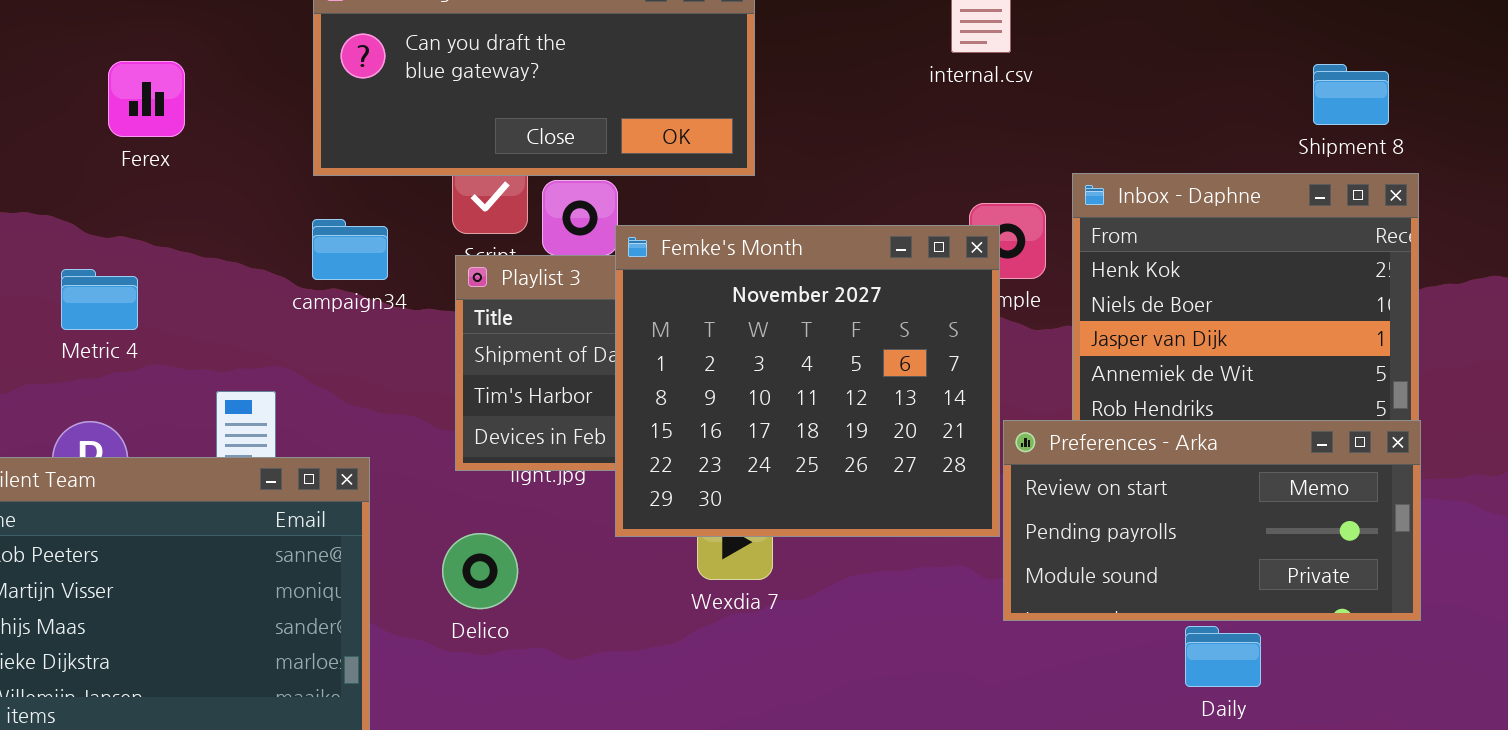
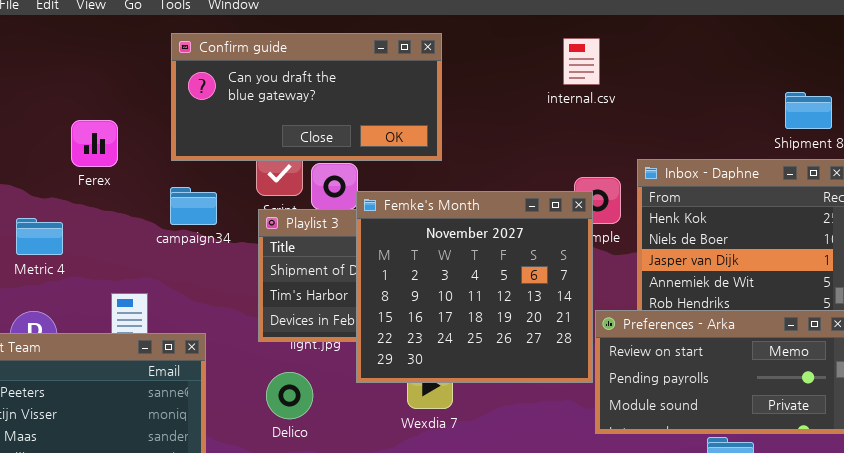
Ferex: [108,61,185,137] -> [71,120,118,167], moved
Delico: [442,533,518,609] -> [266,372,313,419], moved

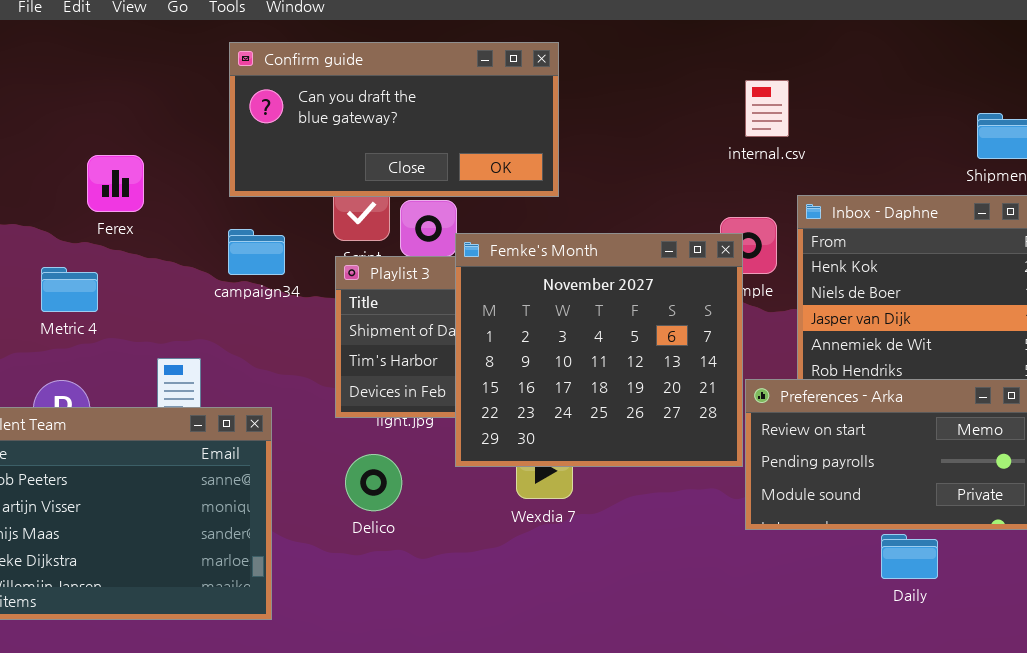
internal.csv: [563,38,600,85] -> [745,80,789,137], moved
Ferex: [71,120,118,167] -> [87,155,144,212], moved

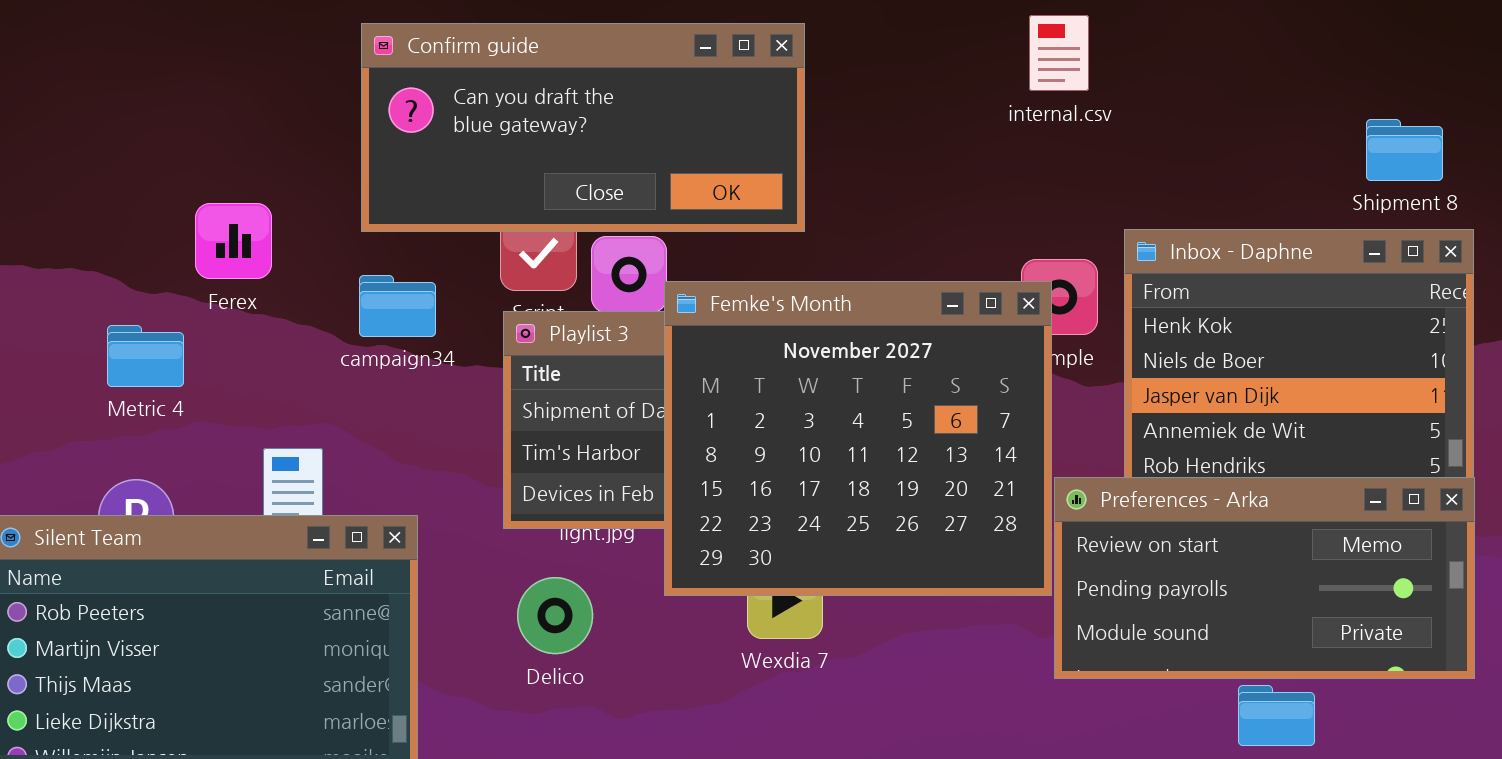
internal.csv: [745,80,789,137] -> [1029,15,1089,91], moved
Ferex: [87,155,144,212] -> [195,203,272,279], moved

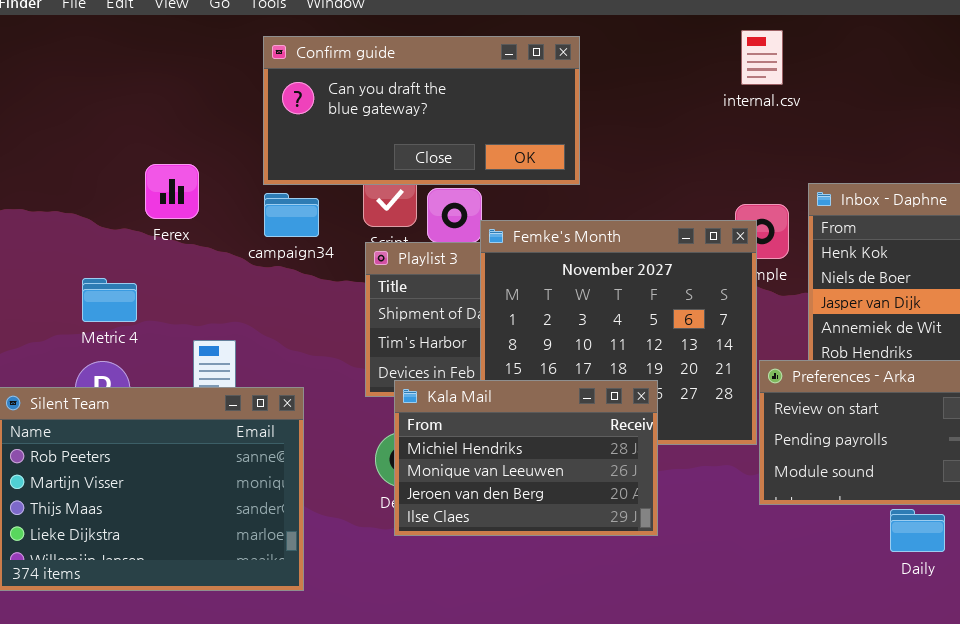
campaign34: [359,275,436,337] -> [264,193,319,237], moved
Metric 4: [107,325,184,387] -> [82,278,137,322], moved
Kala Mail: none -> [394,380,658,536], opened

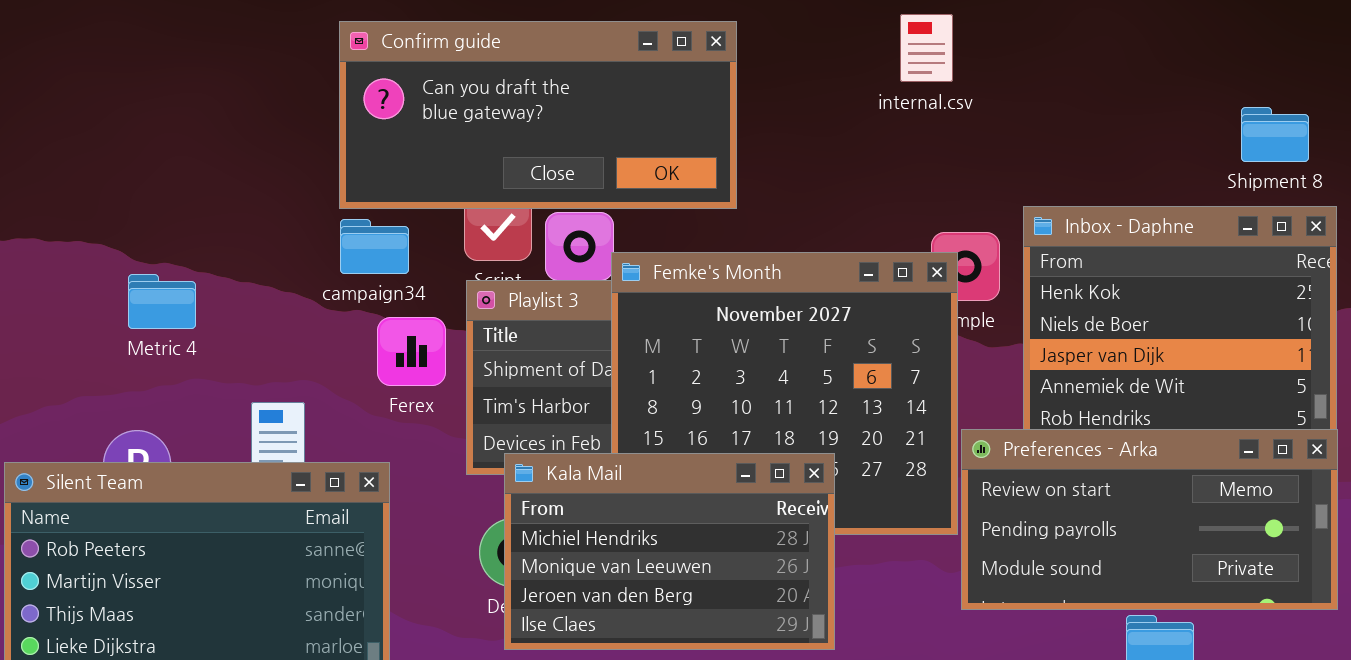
internal.csv: [741,30,783,85] -> [900,14,953,82], moved
Ferex: [145,164,199,219] -> [377,317,446,386], moved
Metric 4: [82,278,137,322] -> [128,274,196,329], moved

